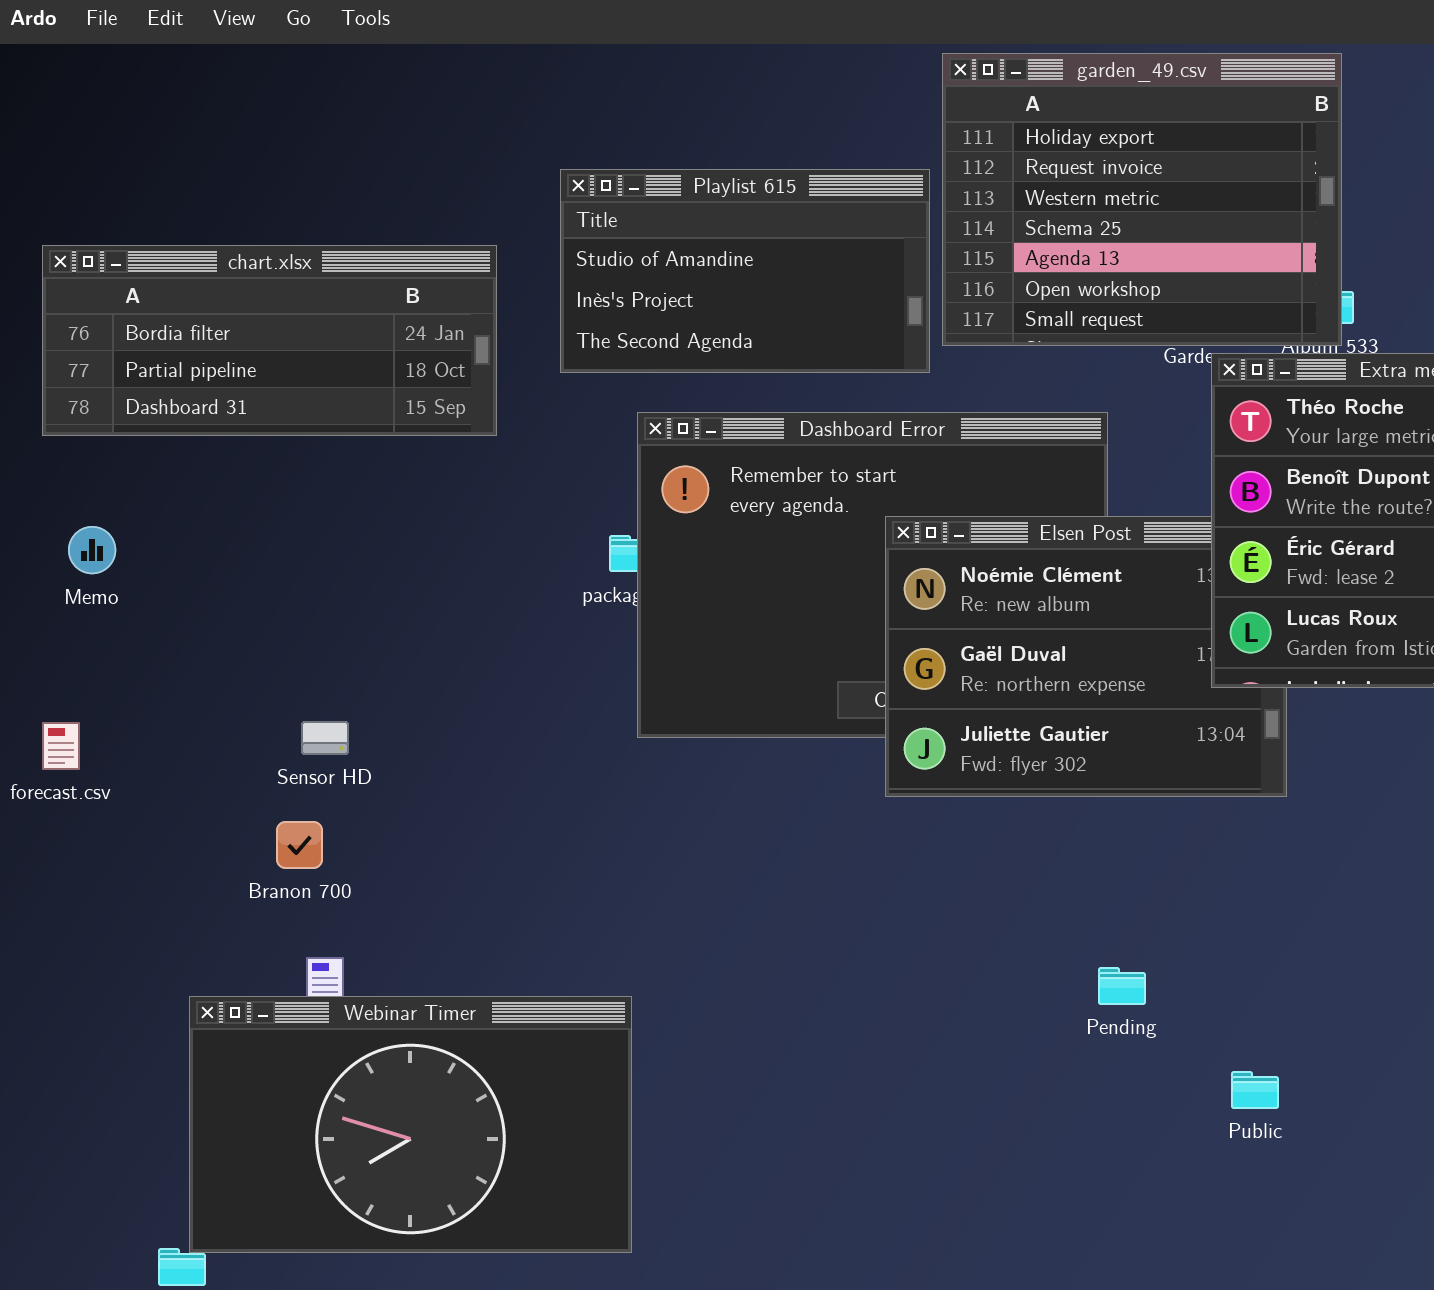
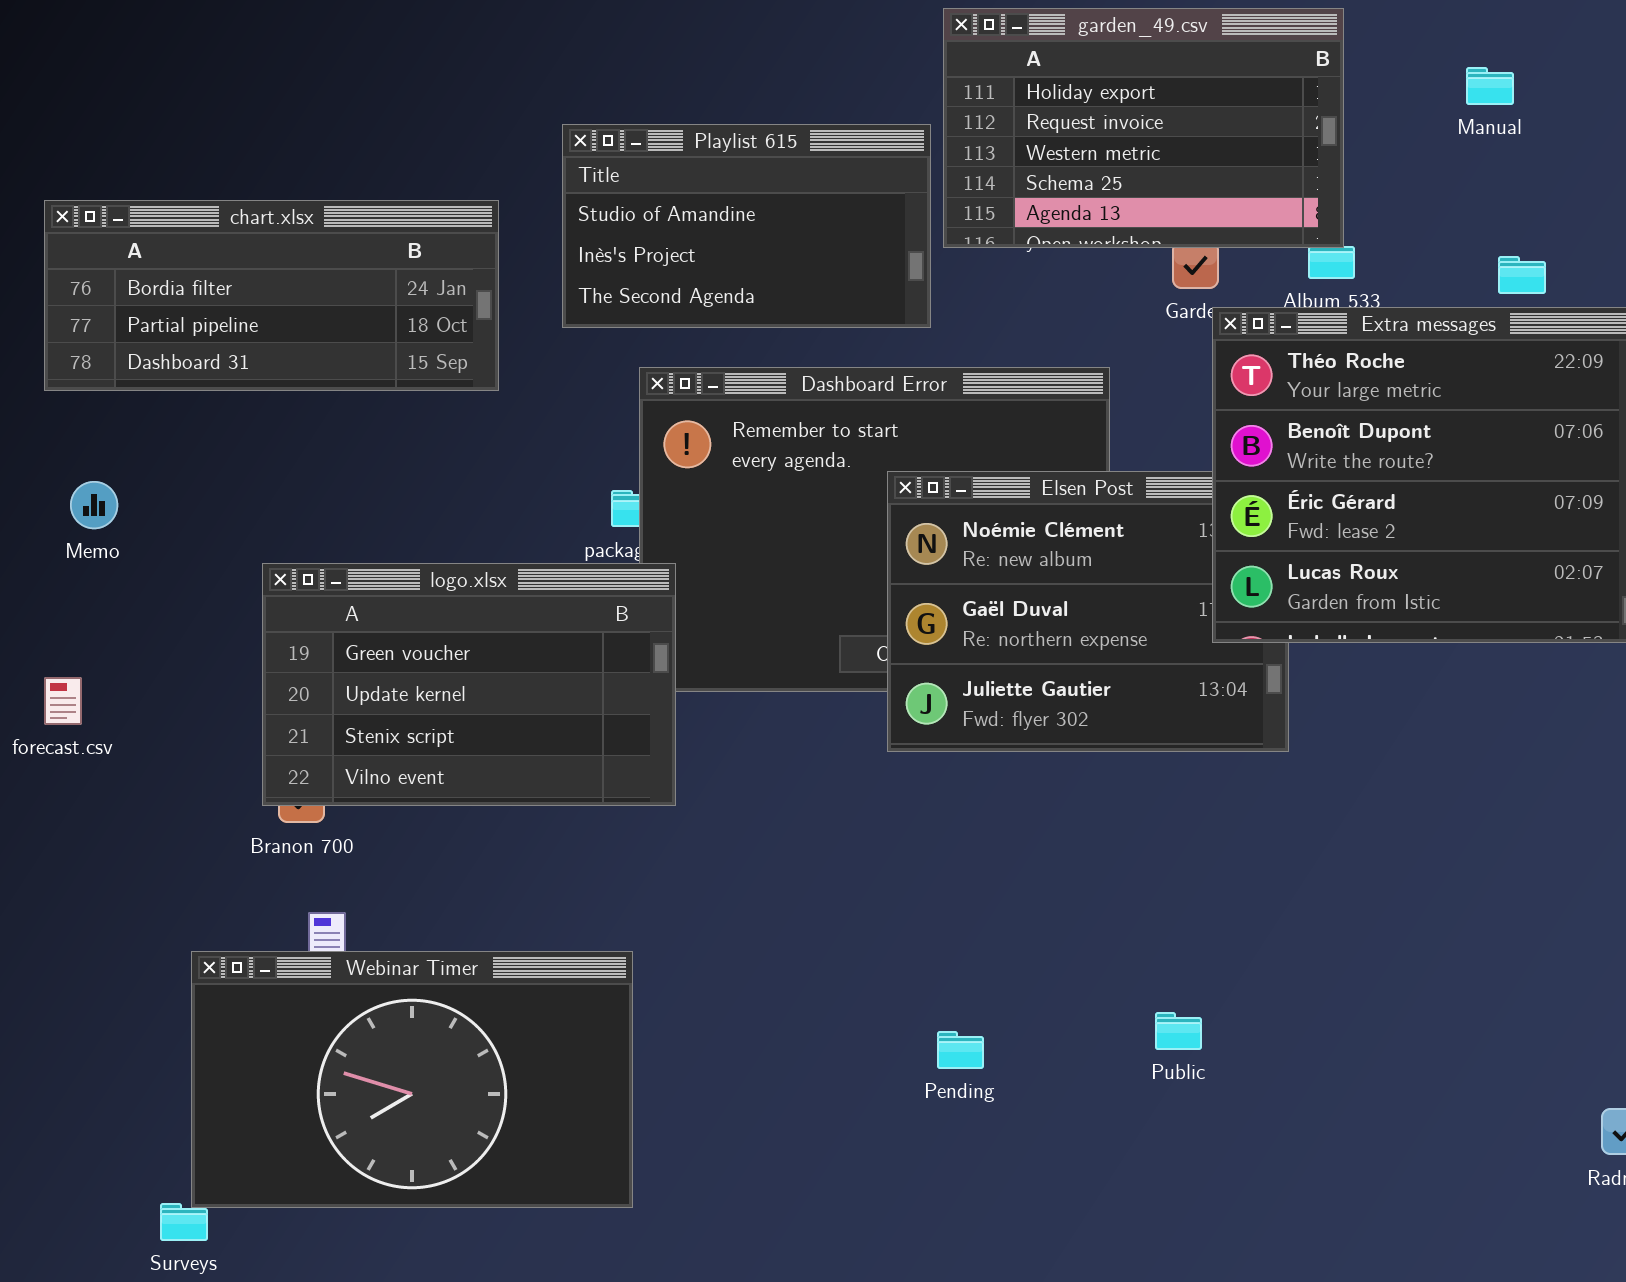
garden_49.csv: [942,53,1342,346] -> [943,8,1344,248], resized
logo.xlsx: none -> [262,563,676,806], opened
Pending: [1098,967,1146,1005] -> [937,1031,984,1069], moved
Public: [1231,1071,1279,1109] -> [1155,1012,1202,1050], moved

